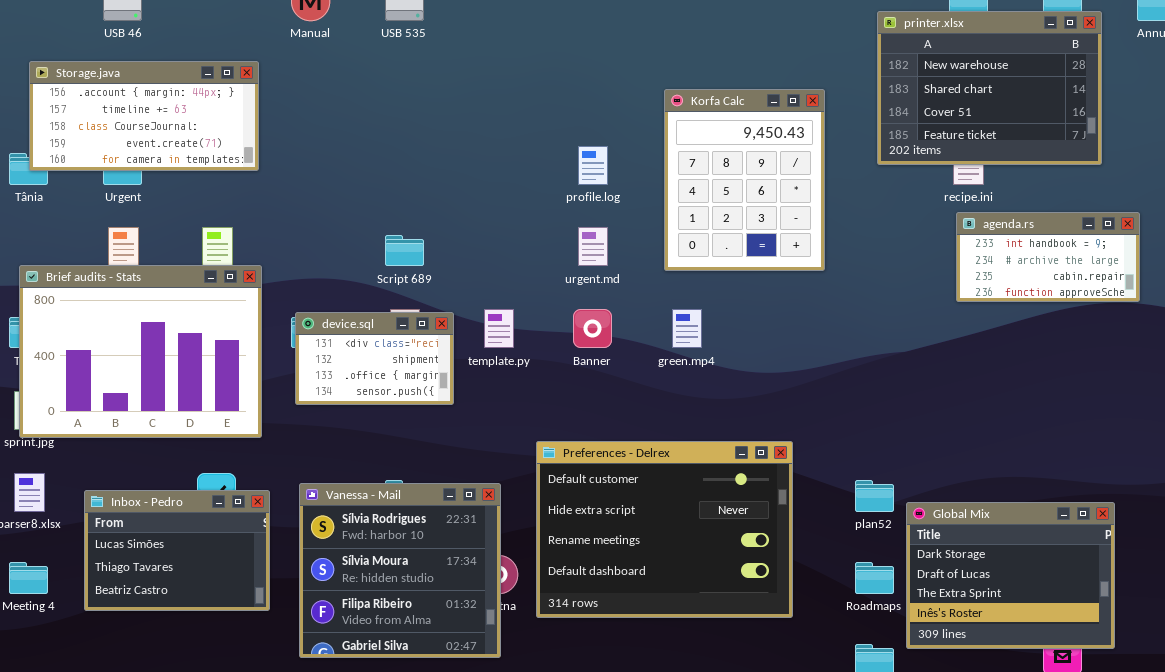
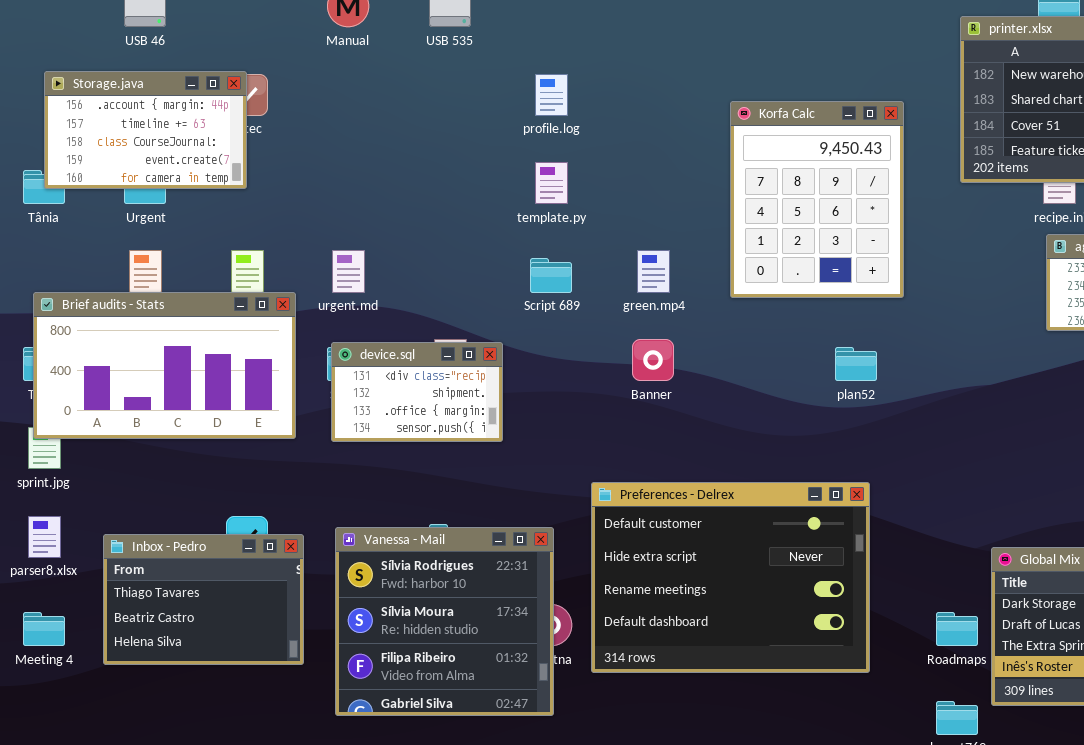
Storage.java: [29,61,259,171] -> [44,71,247,189], resized
profile.log: [578,146,608,185] -> [535,74,568,116], moved
urgent.md: [578,227,608,266] -> [332,250,365,293], moved
Script 689: [385,235,424,266] -> [530,258,572,293], moved
Brief audits - Stats: [19,265,262,438] -> [33,292,296,439], resized
template.py: [484,309,514,348] -> [535,162,568,204], moved
green.mp4: [672,309,702,348] -> [637,250,670,293], moved
plan52: [855,480,894,512] -> [835,347,877,381], moved
Inbox - Pedro: [84,490,270,611] -> [103,534,304,665], scrolled down 1 row

